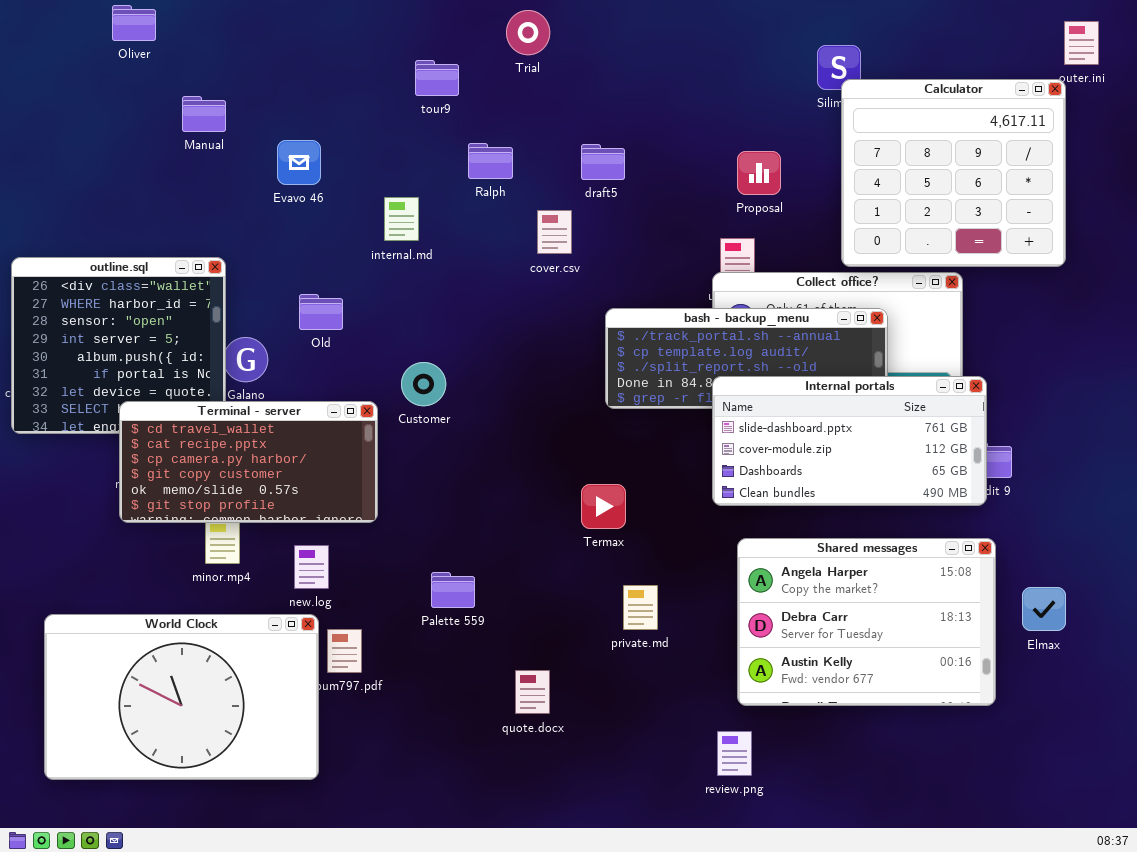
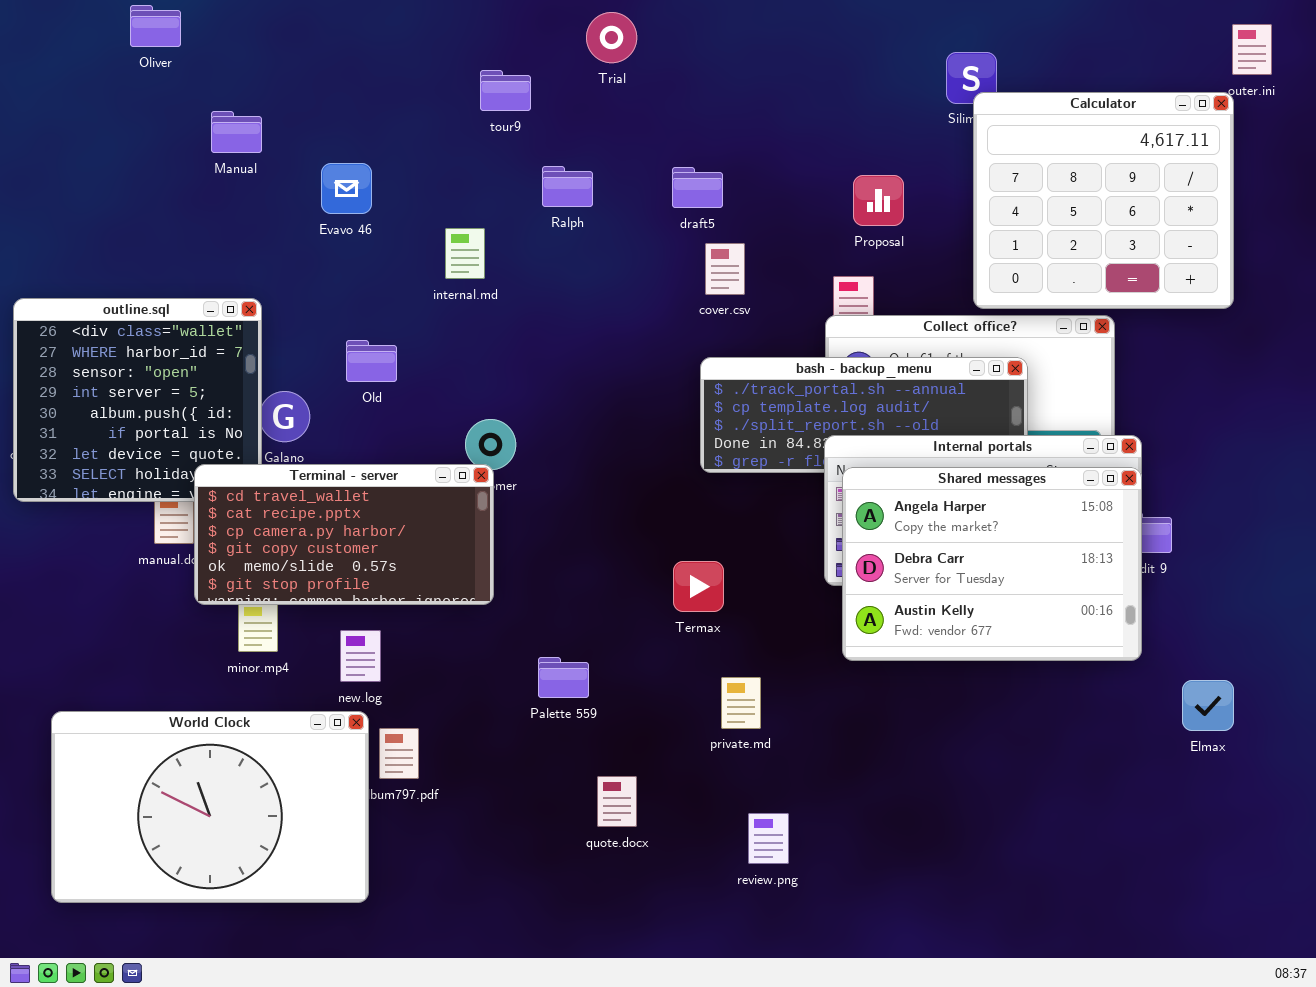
cover.csv: [537,210,572,254] -> [705,243,745,295], moved
Terminal - server: [119,401,378,523] -> [194,464,494,605], moved
Shared messages: [737,538,996,706] -> [842,467,1142,661], moved
Palette 559: [431,572,475,608] -> [538,657,589,698], moved
review.png: [717,731,752,776] -> [748,813,789,864], moved

